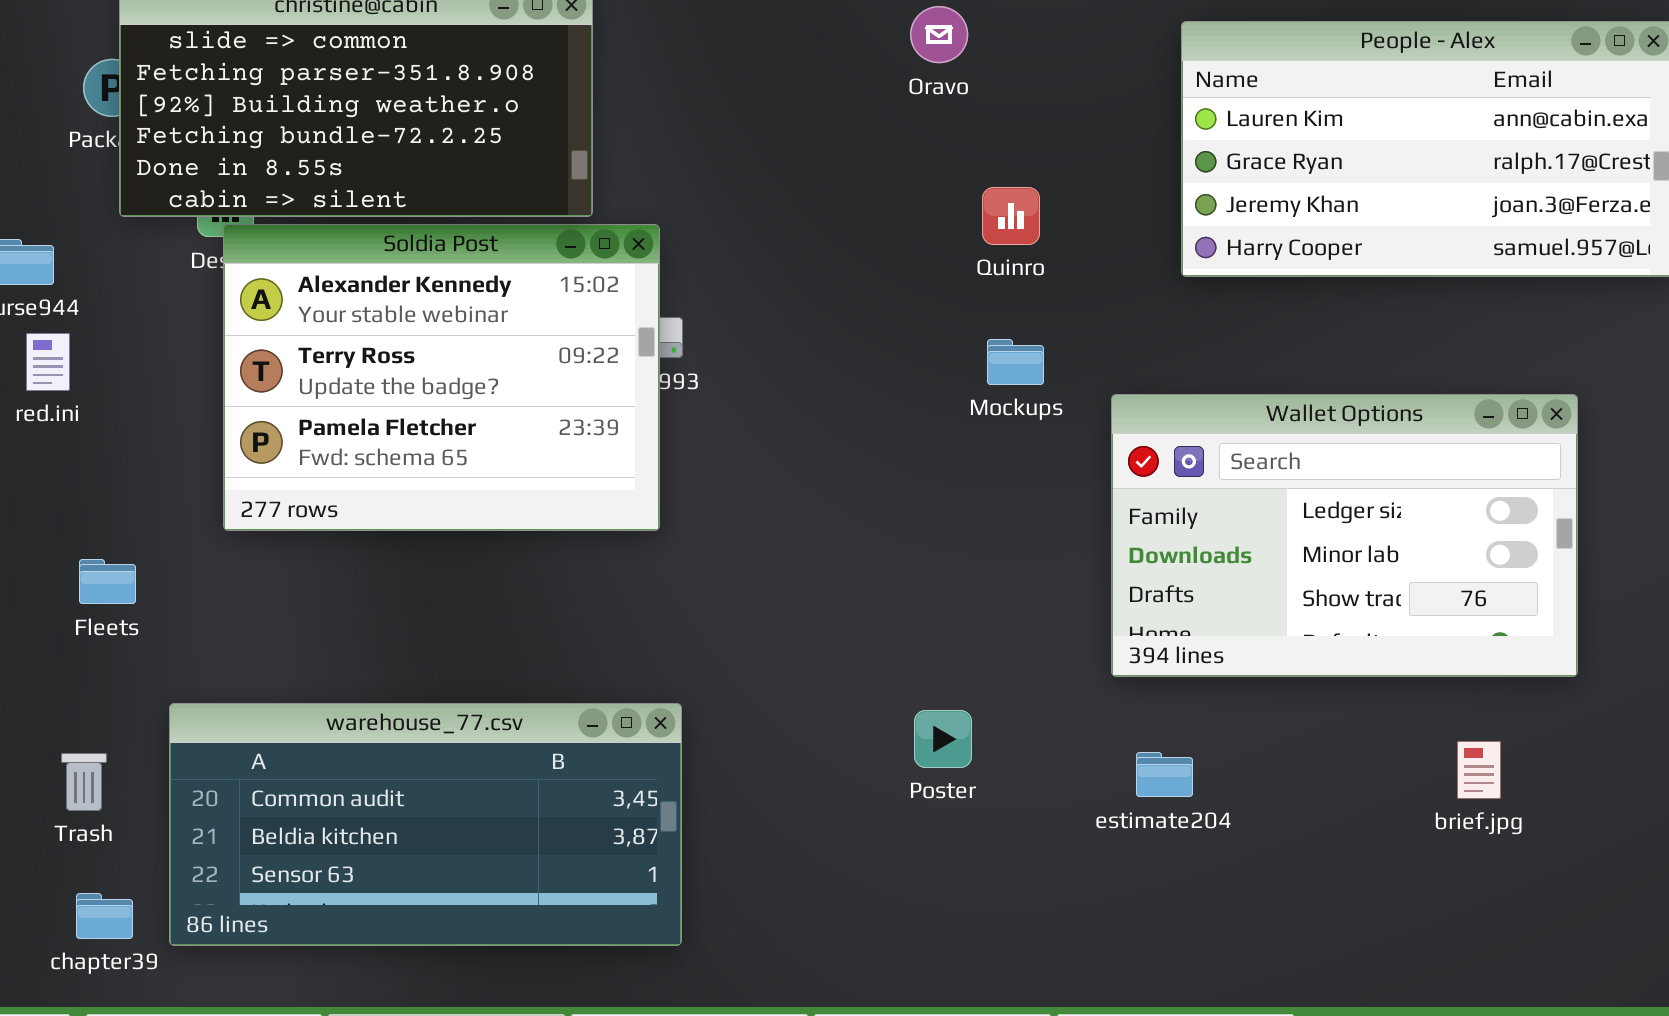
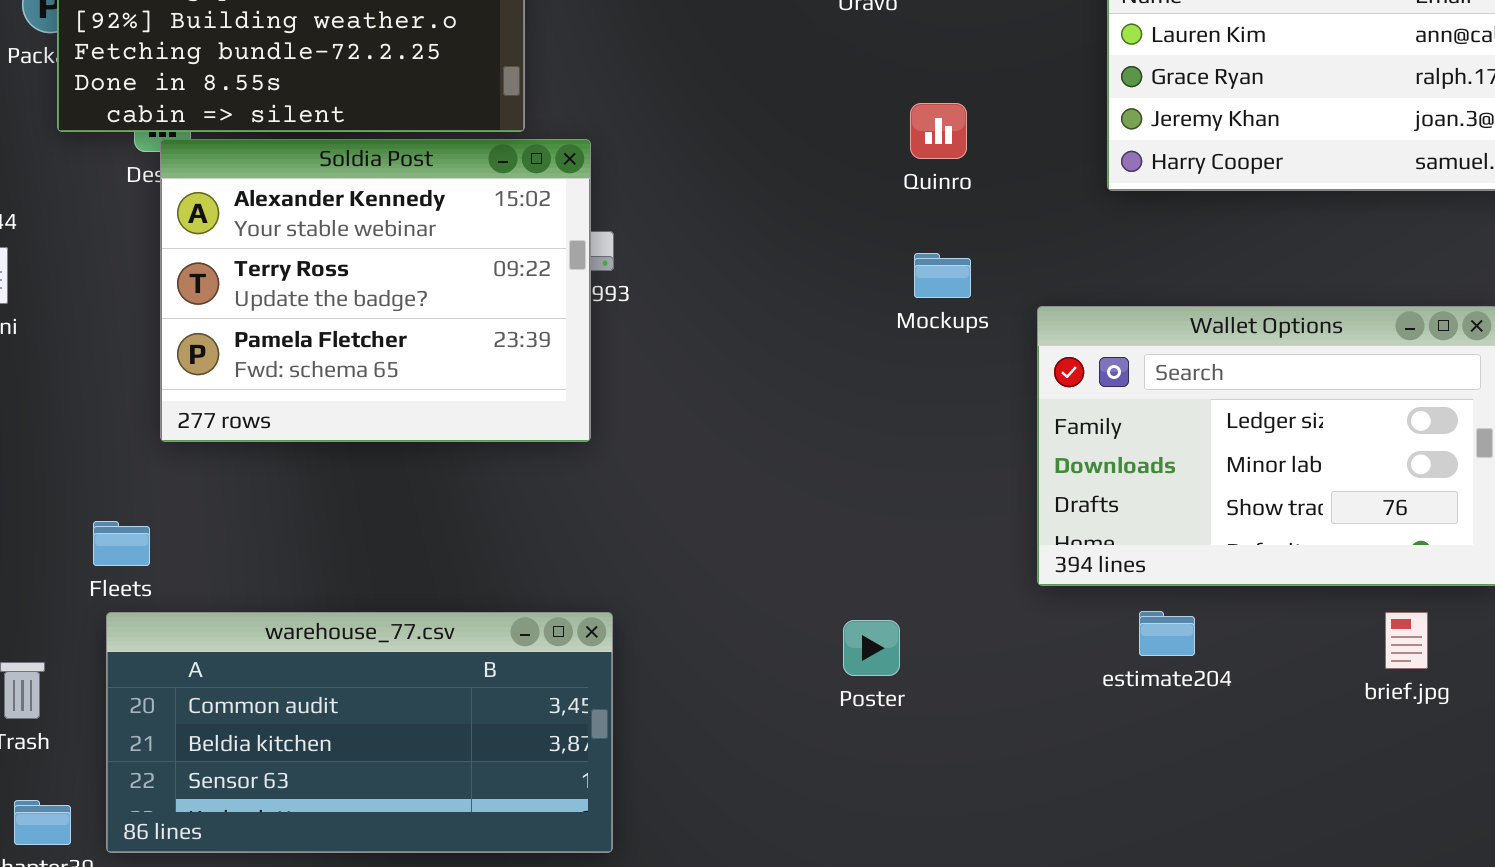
Fleets: [79,559,136,604] -> [93,521,150,566], moved
brief.jpg: [1457,741,1501,799] -> [1385,612,1428,669], moved
estimate204: [1136,752,1193,797] -> [1139,611,1195,656], moved

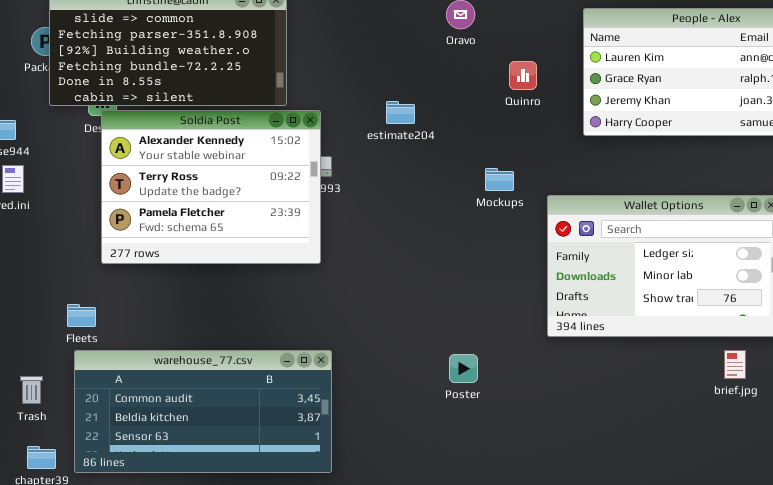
Quinro: [910,103,967,159] -> [509,61,537,90], moved
estimate204: [1139,611,1195,656] -> [386,101,415,124], moved

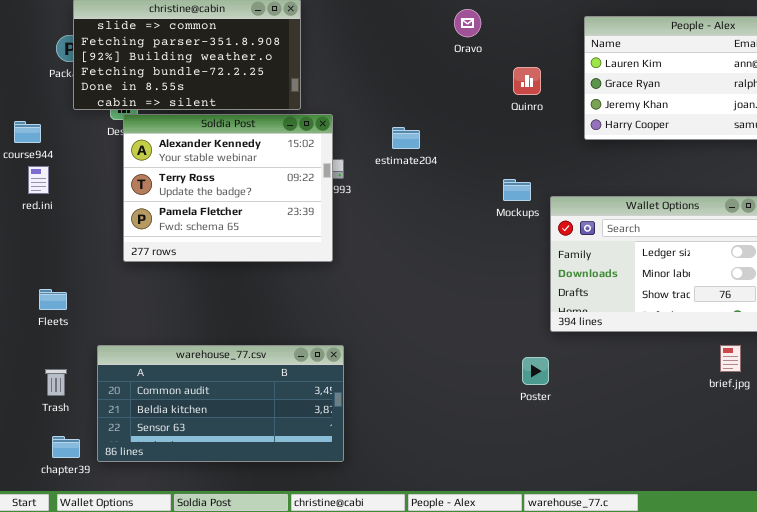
estimate204: [386,101,415,124] -> [392,127,420,149], moved
Mockups: [485,168,514,191] -> [503,179,531,201], moved
Fleets: [67,304,96,327] -> [39,289,67,310], moved
Poster: [449,354,478,383] -> [522,357,549,385], moved

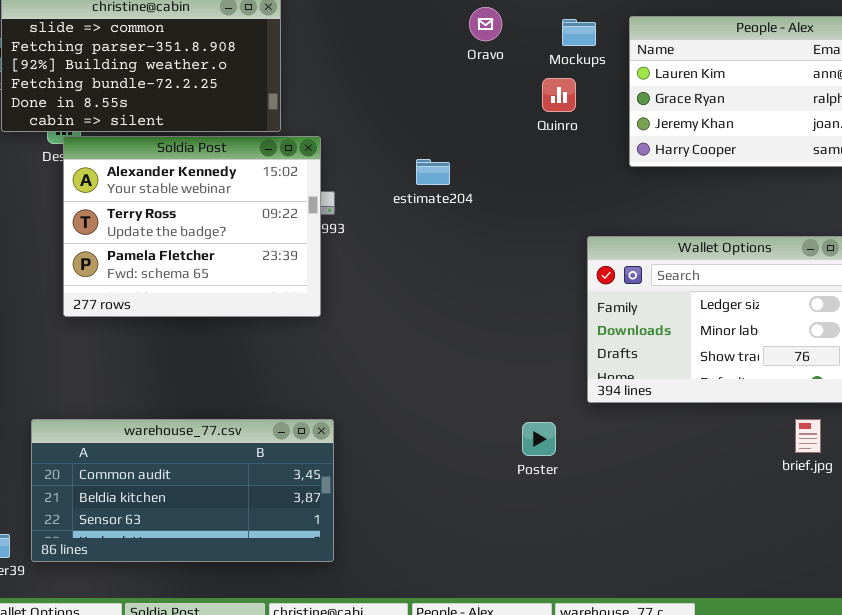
estimate204: [392,127,420,149] -> [416,159,450,185], moved
Mockups: [503,179,531,201] -> [562,19,596,46], moved
Poster: [522,357,549,385] -> [522,422,556,456], moved

